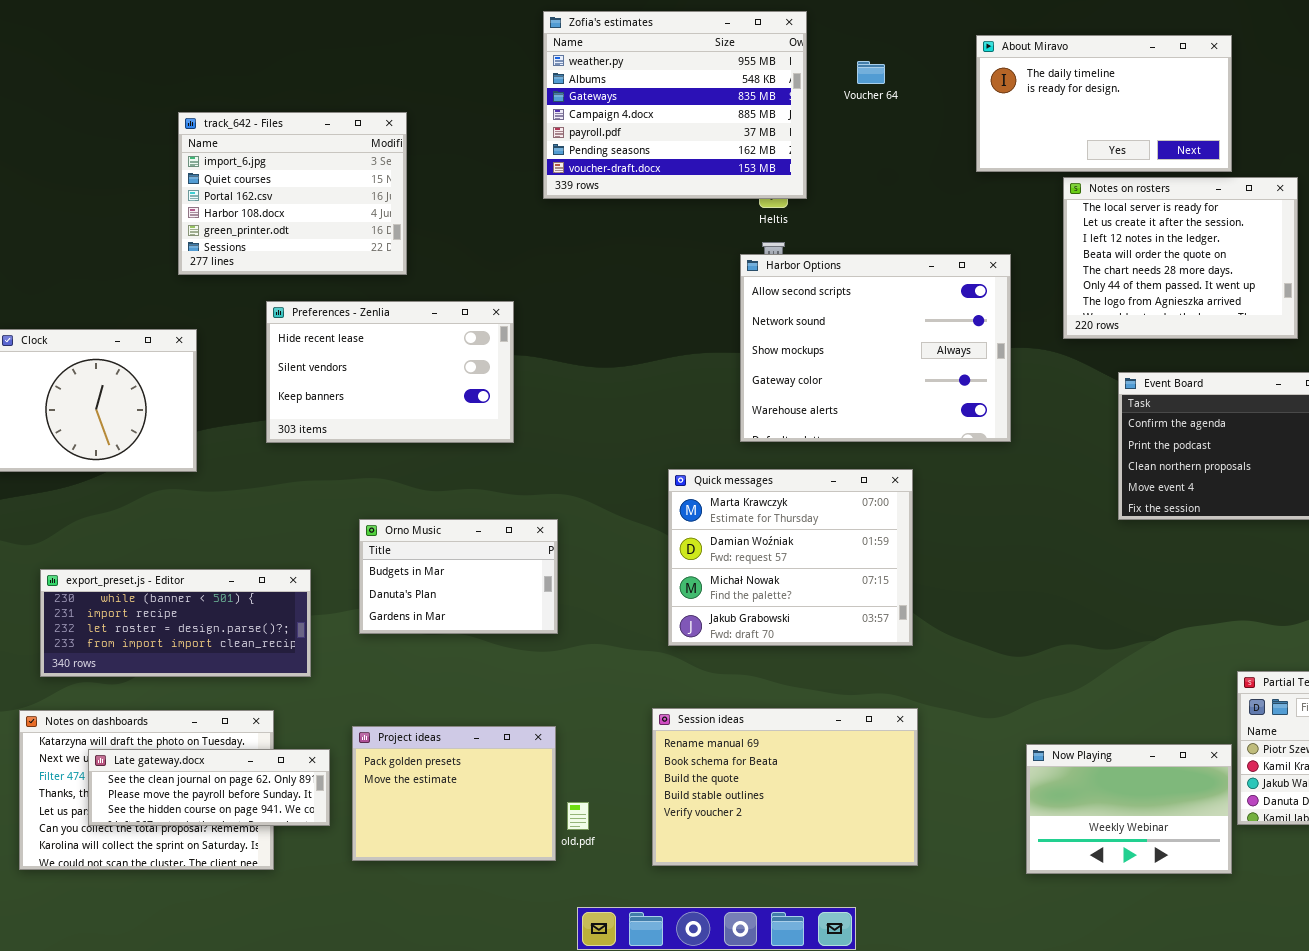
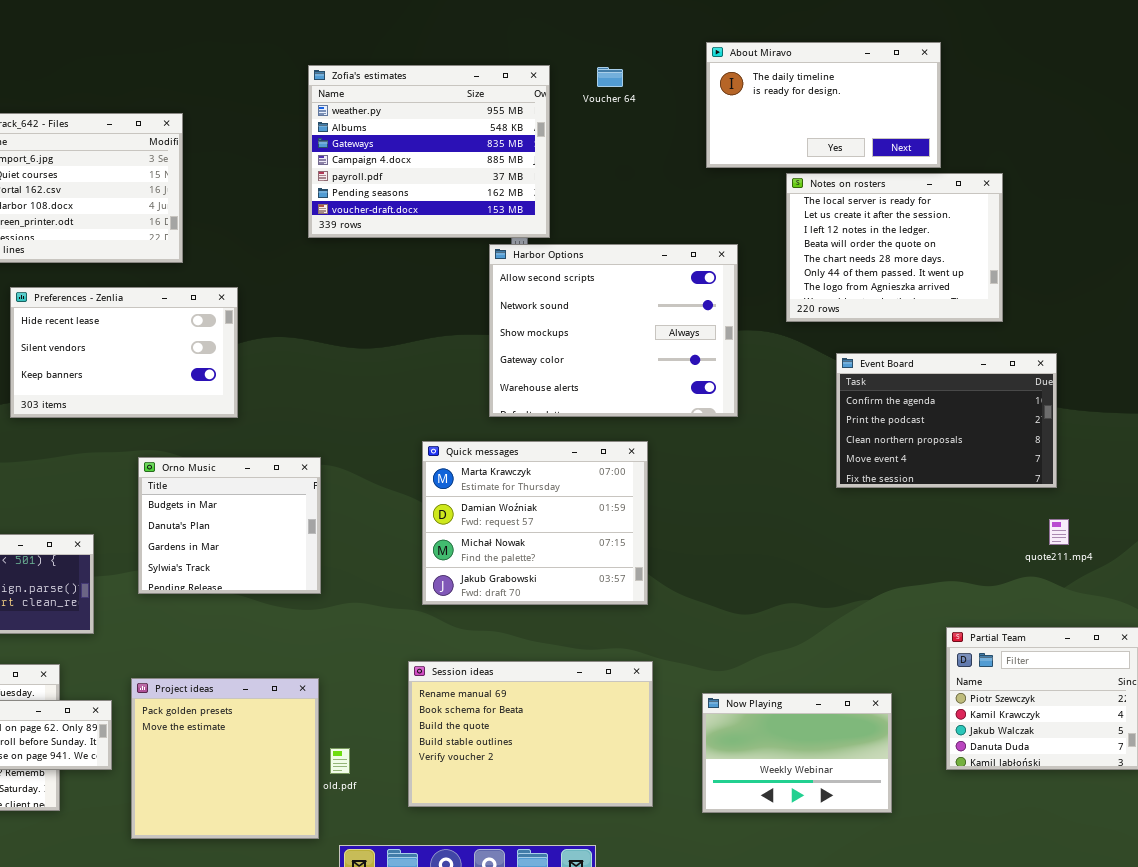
Zofia's estimates: [543,11,807,199] -> [308,65,550,238], moved
Preferences - Zenlia: [266,301,514,443] -> [10,287,238,418], moved
Orno Music: [359,519,558,634] -> [138,457,321,594], resized
Project ideas: [352,726,556,861] -> [131,678,319,839], resized
Now Playing: [1026,744,1232,874] -> [702,693,892,813], moved

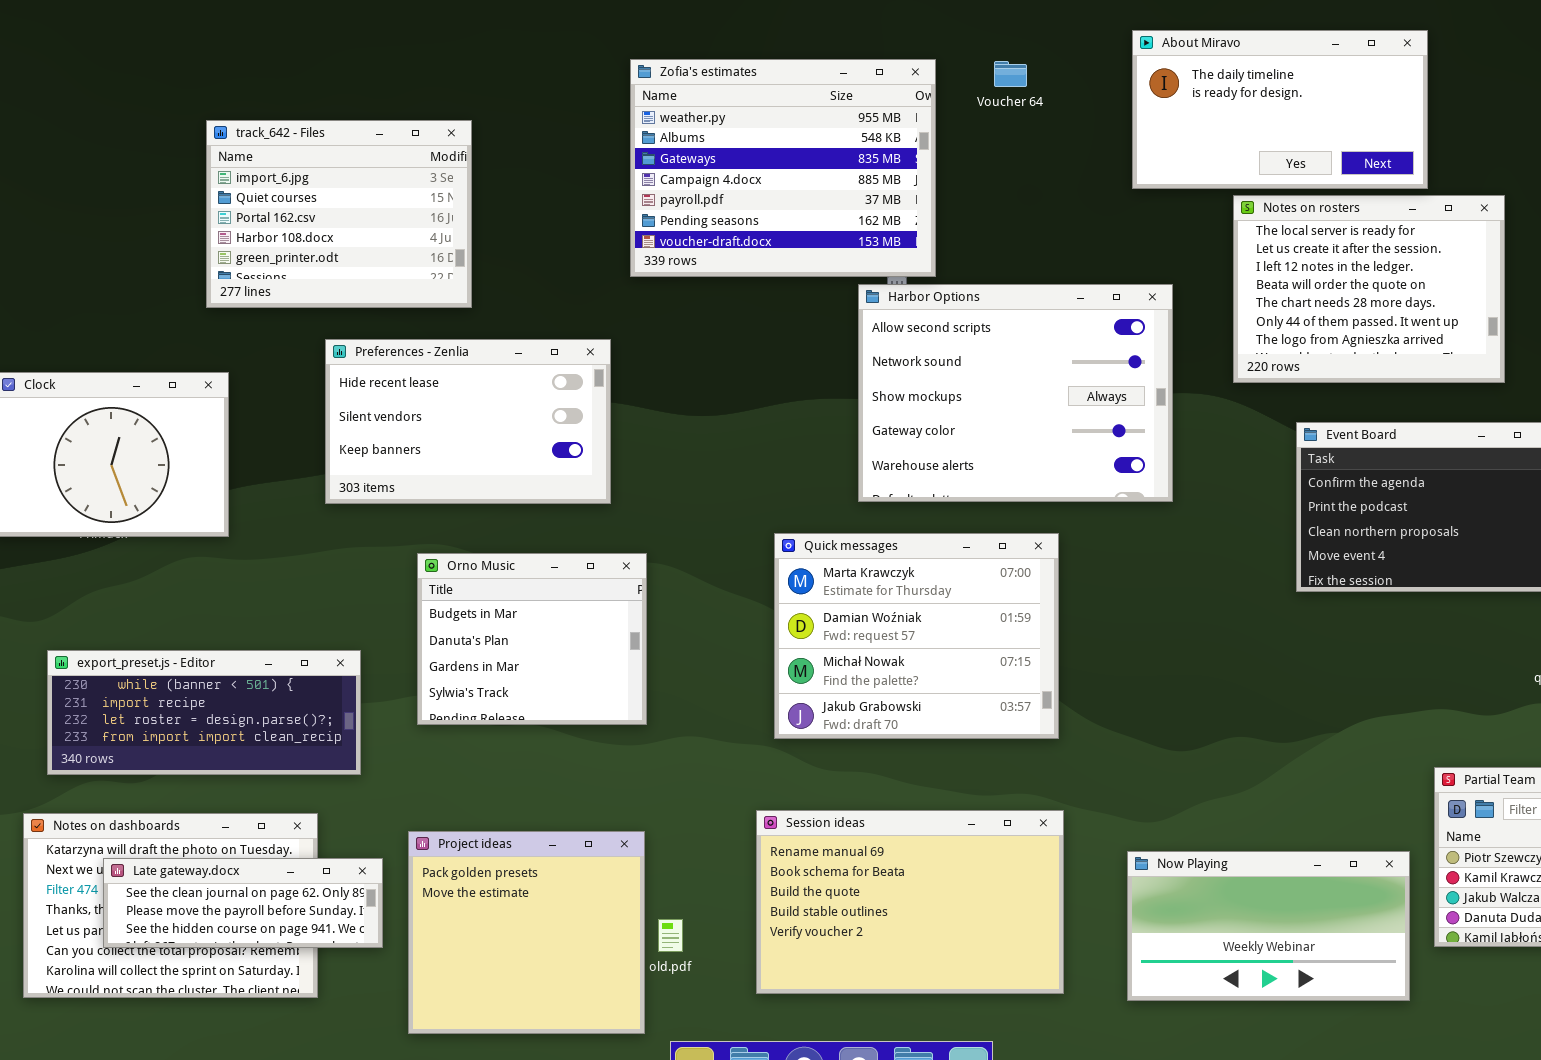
Preferences - Zenlia: [10,287,238,418] -> [325,339,611,504], moved
Now Playing: [702,693,892,813] -> [1127,851,1410,1001], resized

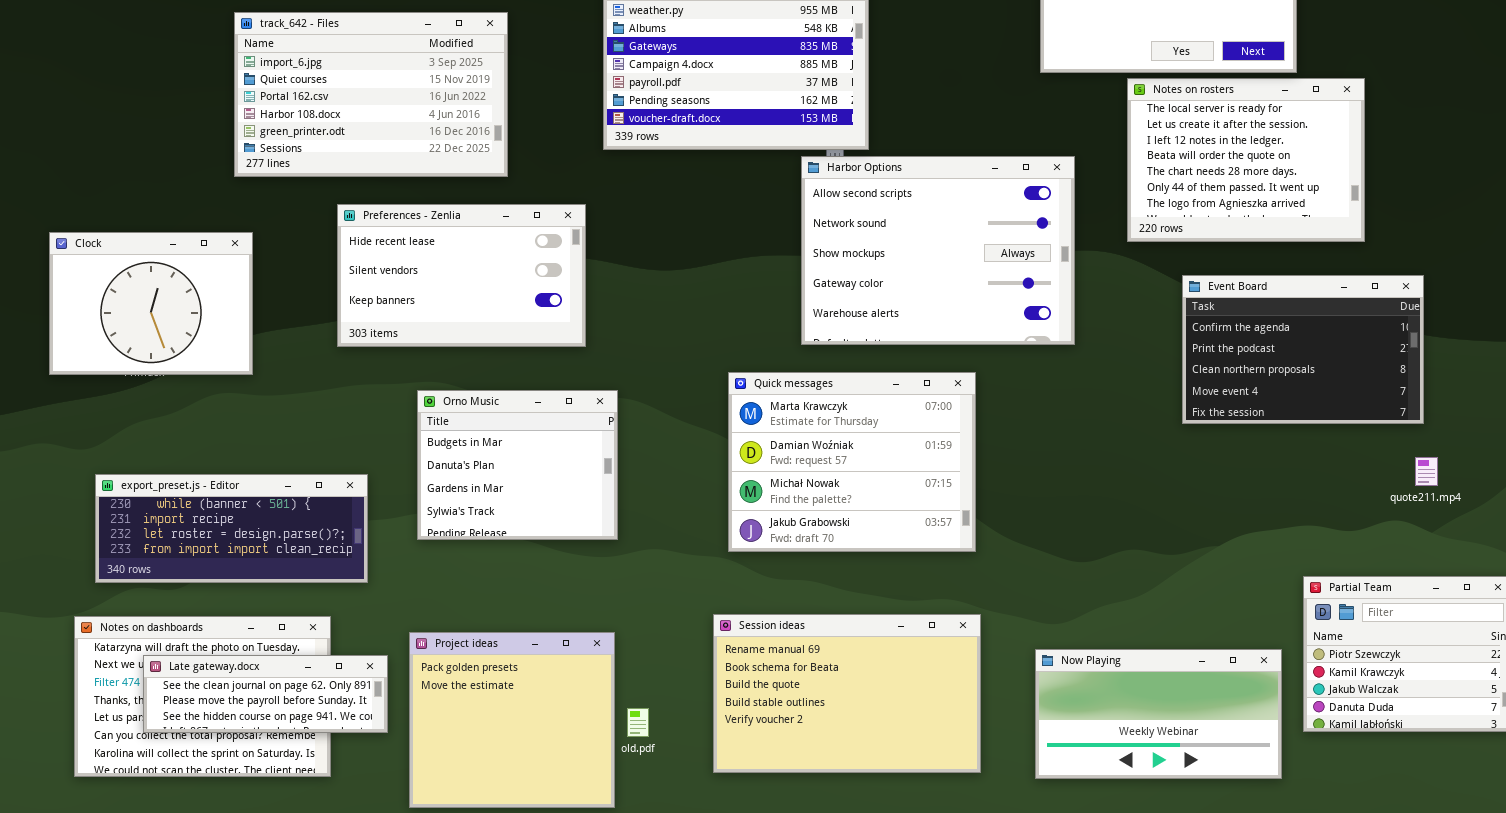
track_642 - Files: [206,120,472,308] -> [234,12,508,177], resized

